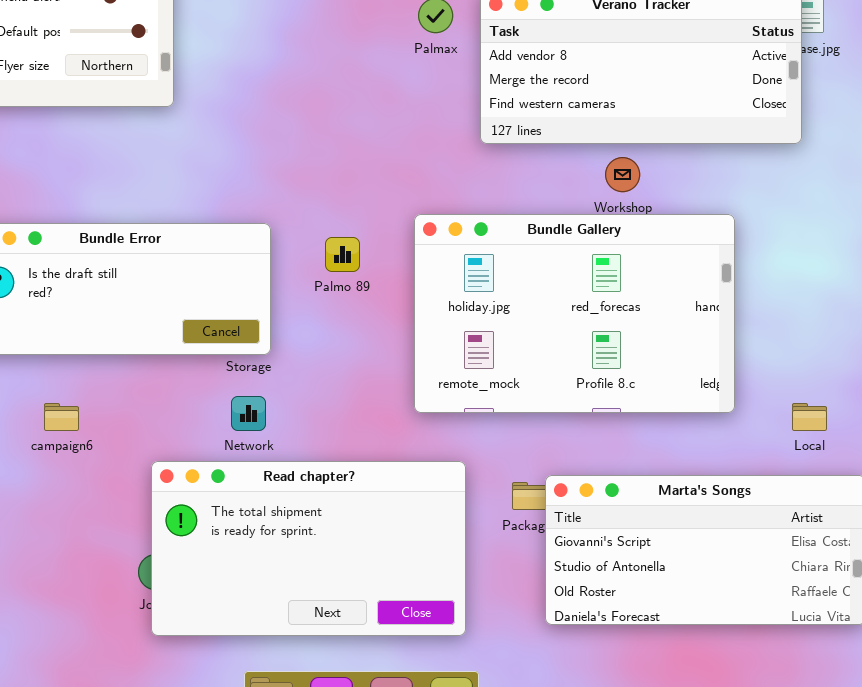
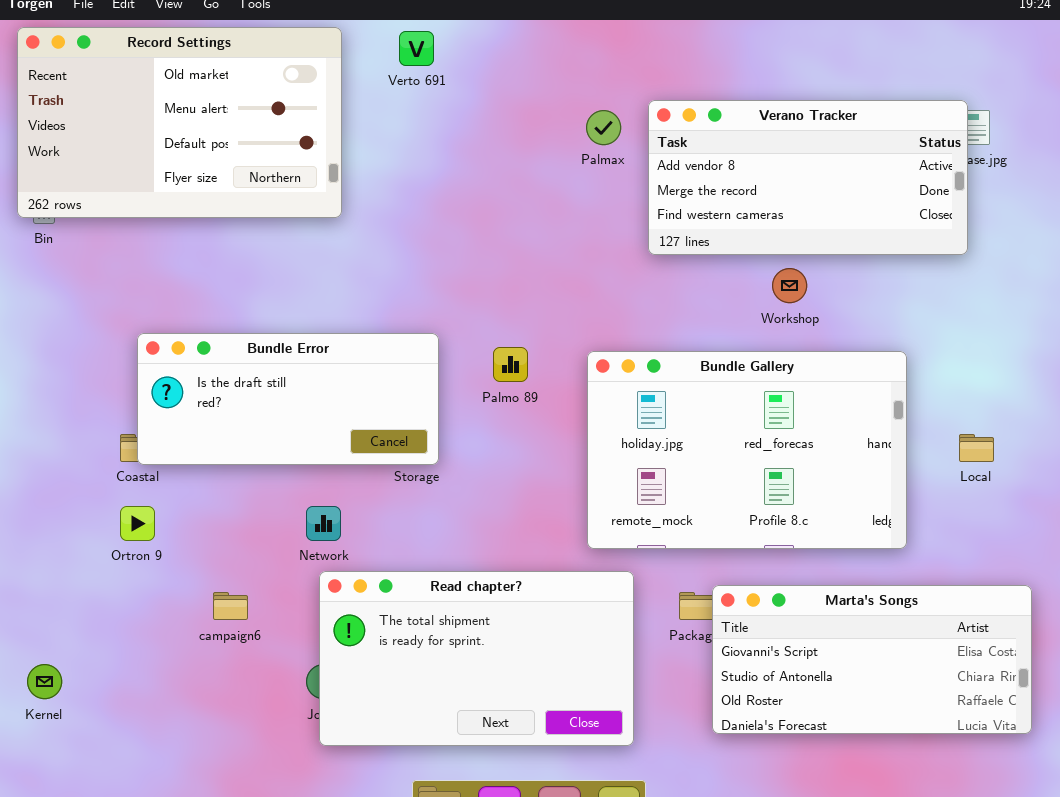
Bundle Gallery: [414,214,735,413] -> [587,351,907,549], moved
Network: [231,396,266,431] -> [306,506,341,541], moved
campaign6: [44,403,79,431] -> [213,592,248,620], moved
Local: [792,403,827,431] -> [959,434,994,462], moved

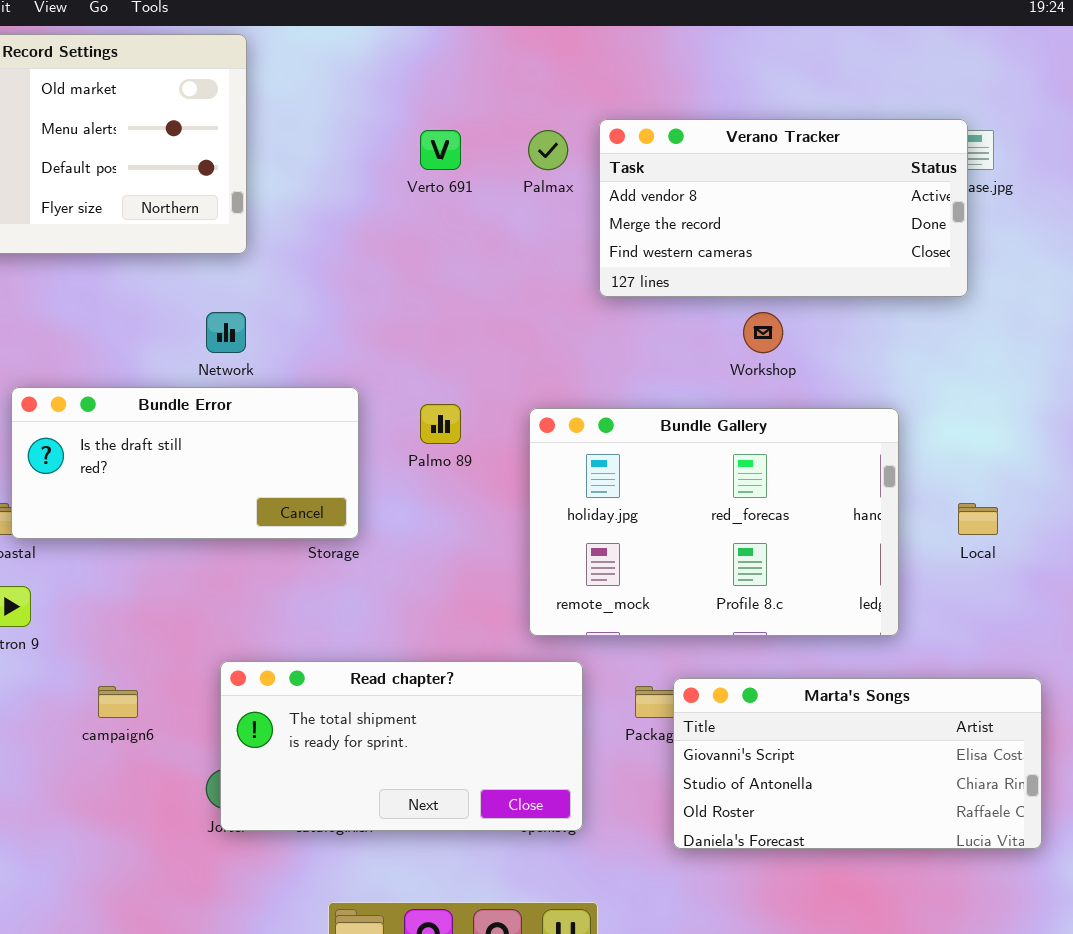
Verto 691: [399,31,434,66] -> [420,130,461,170], moved
Network: [306,506,341,541] -> [206,312,246,353], moved
Read chapter?: [319,571,634,746] -> [220,661,583,831], resized

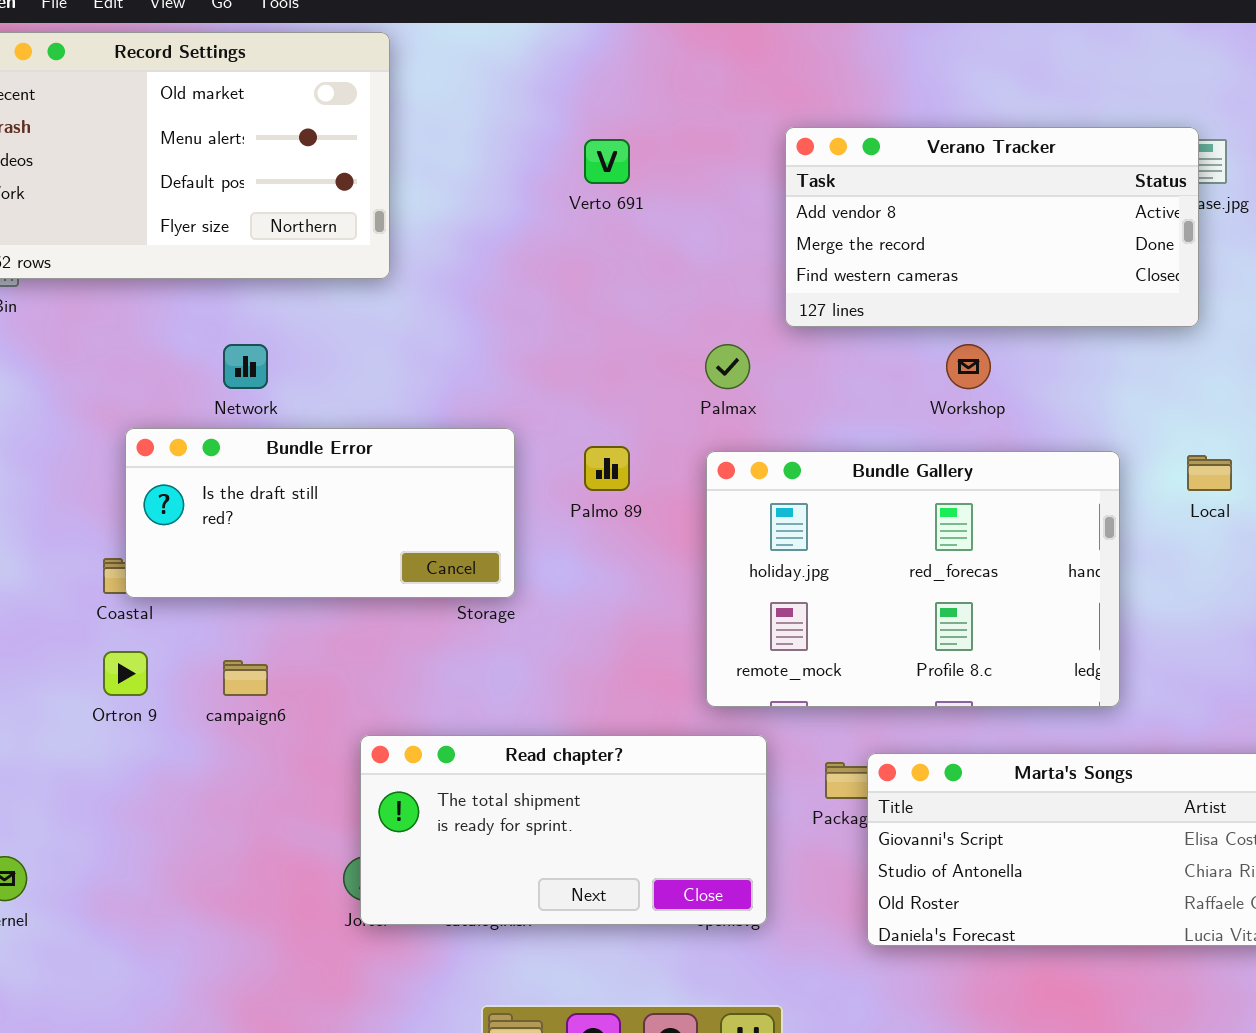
Palmax: [528,130,568,170] -> [705,344,750,389], moved
Network: [206,312,246,353] -> [223,344,268,389], moved
Local: [958,503,998,535] -> [1187,455,1232,491], moved
campaign6: [98,686,138,718] -> [223,660,268,696], moved

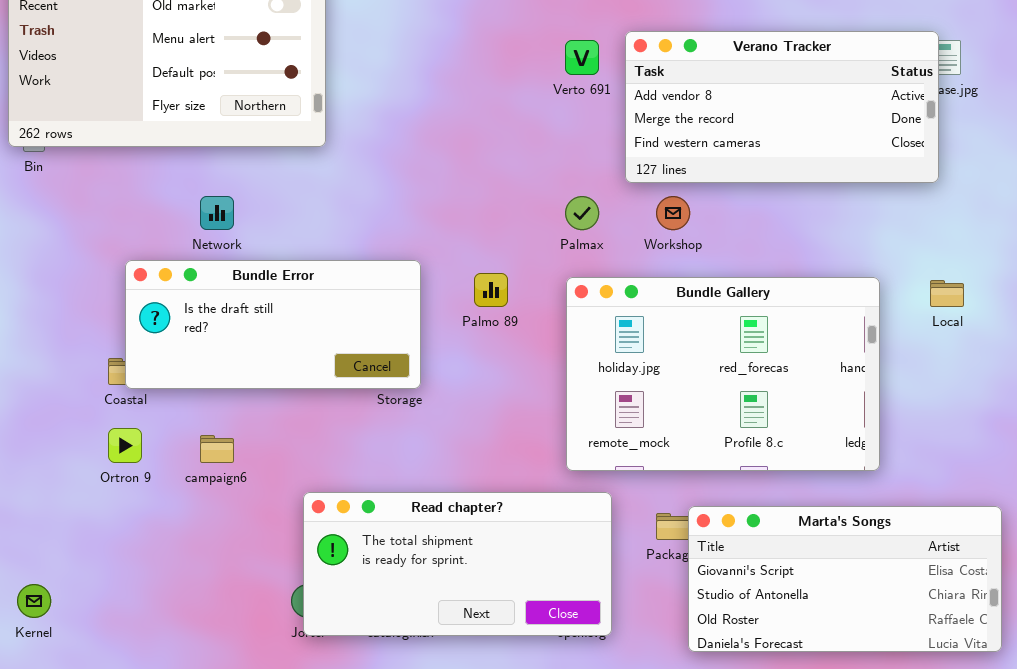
Verto 691: [584,139,630,184] -> [565,40,599,75], moved
Workshop: [946,344,991,389] -> [656,196,690,230], moved

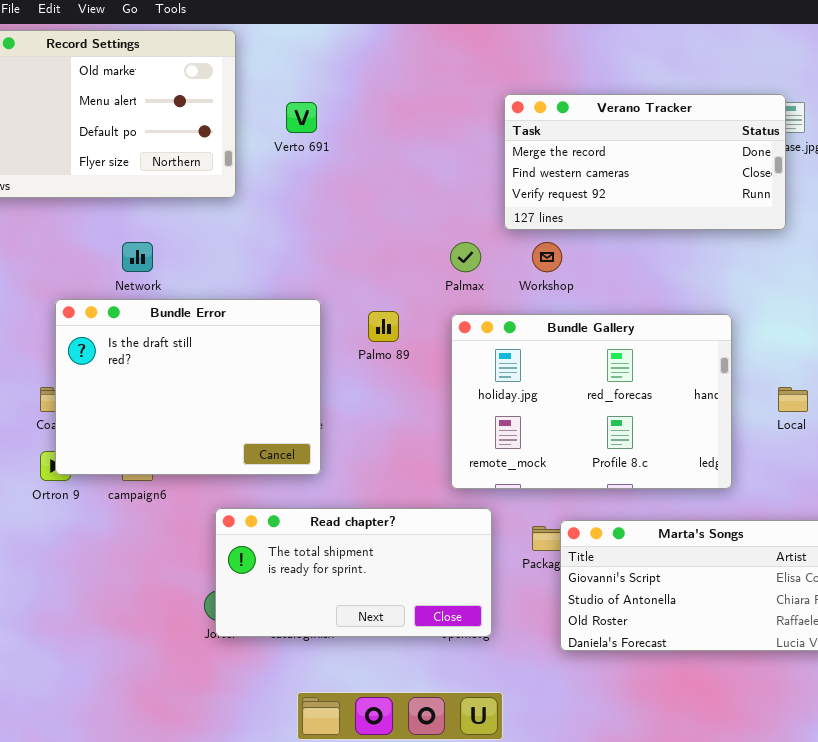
Verano Tracker: [625,31,939,183] -> [504,94,786,230], scrolled down 1 row
Verto 691: [565,40,599,75] -> [286,102,317,133], moved
Bundle Error: [125,260,421,389] -> [55,299,321,475], resized
Local: [930,280,964,307] -> [778,387,808,412], moved

